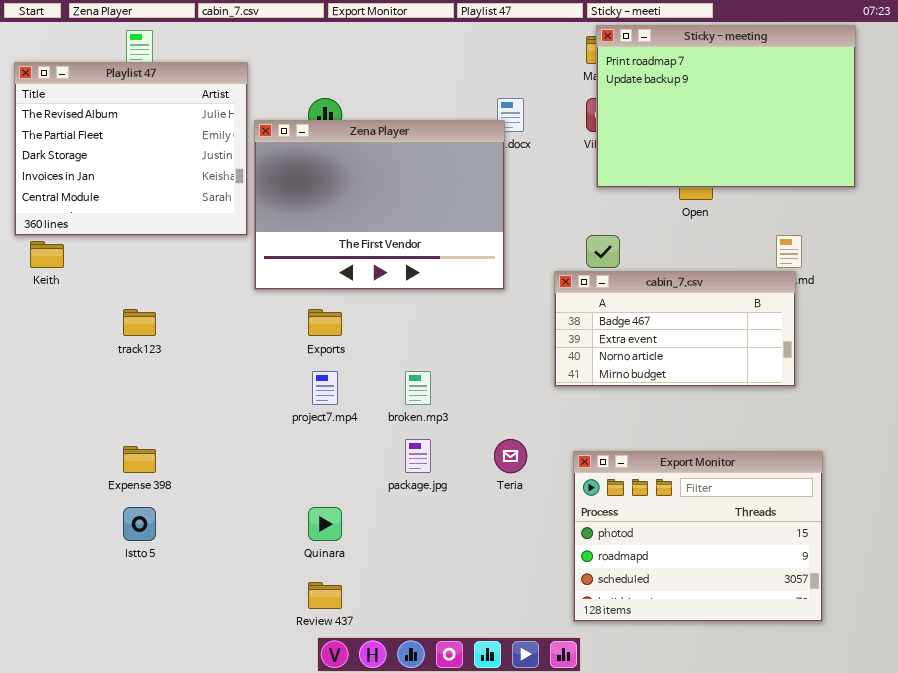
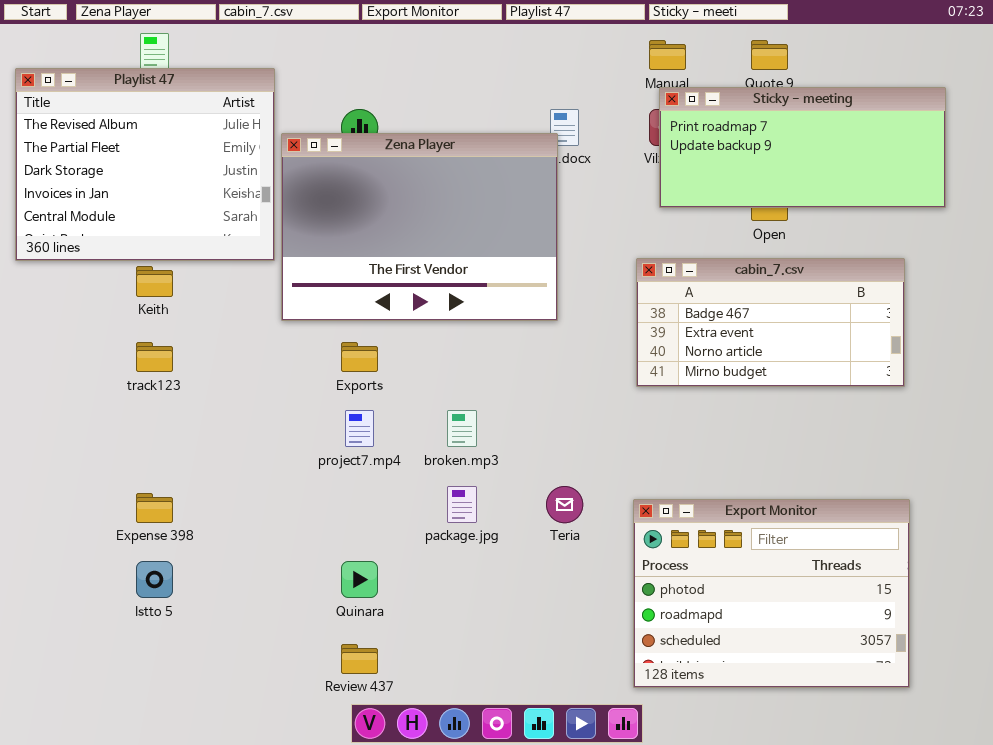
Sticky - meeting: [596,25,856,188] -> [659,87,946,208], resized
Keith: [30,241,64,268] -> [136,266,173,297], moved
cabin_7.csv: [554,271,796,387] -> [636,258,905,387], moved

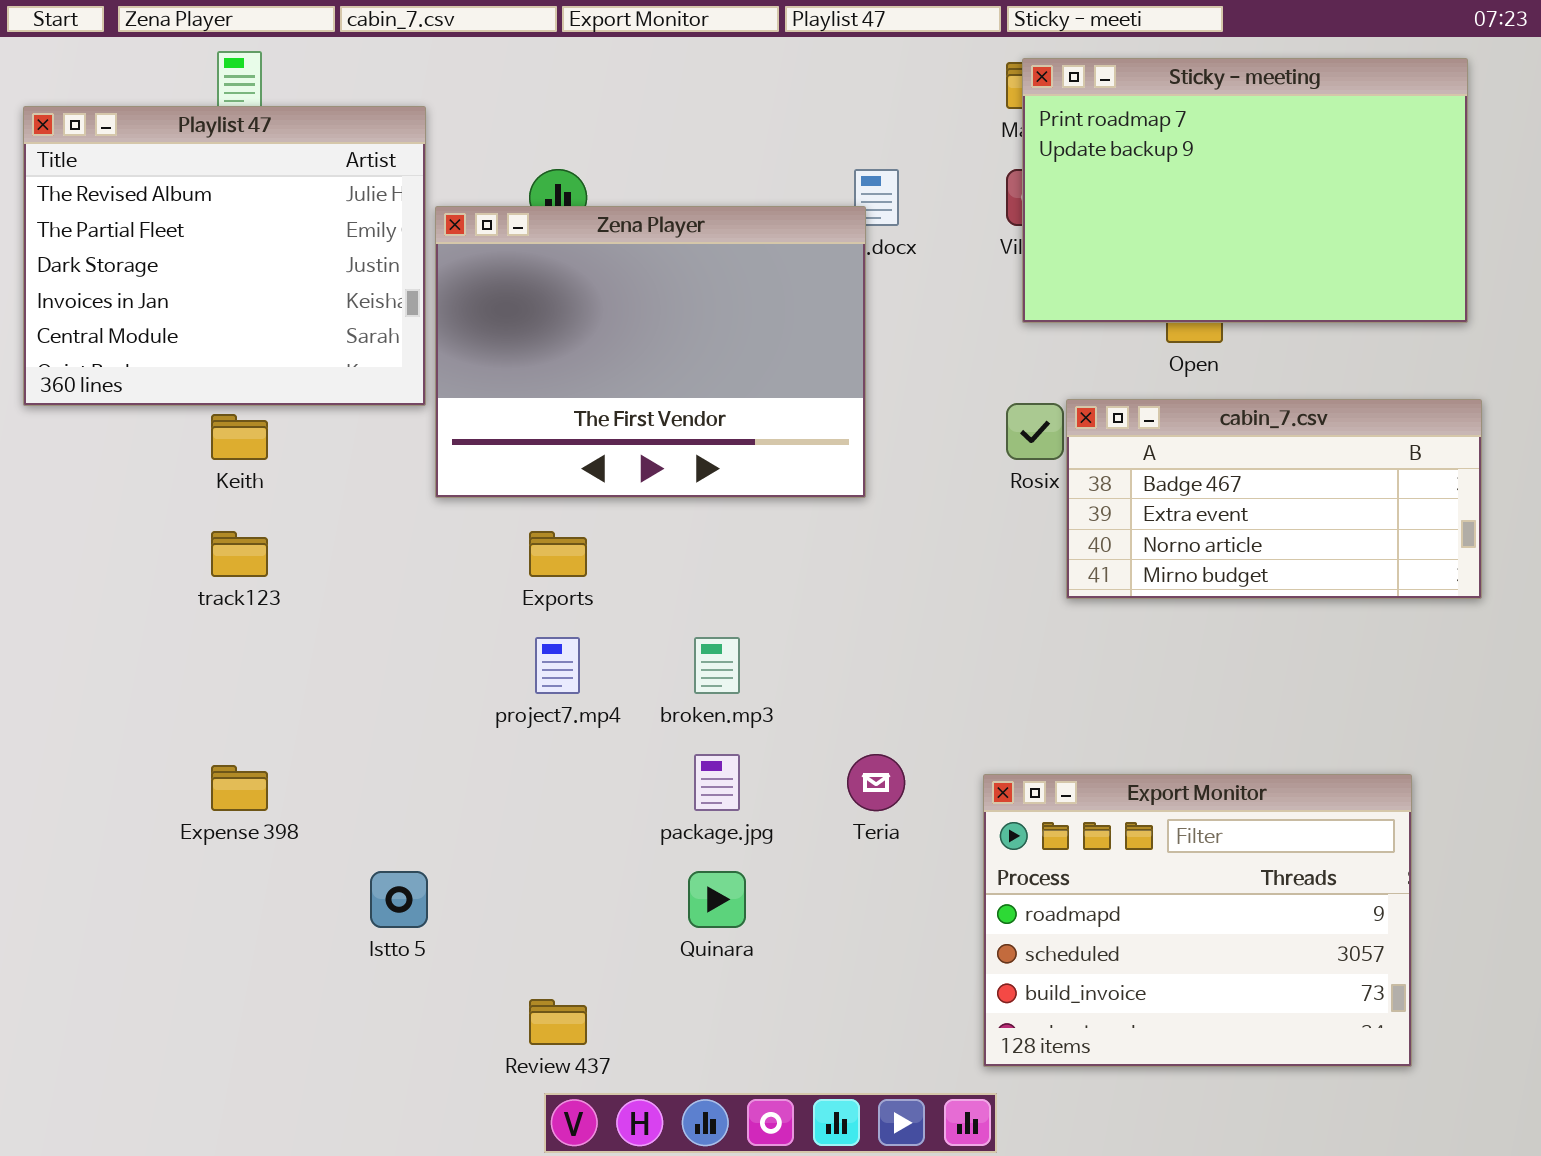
Sticky - meeting: [659,87,946,208] -> [1022,58,1468,323], resized
cabin_7.csv: [636,258,905,387] -> [1066,399,1482,599], moved
Export Monitor: [633,499,910,688] -> [983,774,1412,1067], scrolled down 1 row
Istto 5: [136,561,173,598] -> [370,871,428,928], moved
Quinara: [341,561,378,598] -> [688,871,746,928], moved

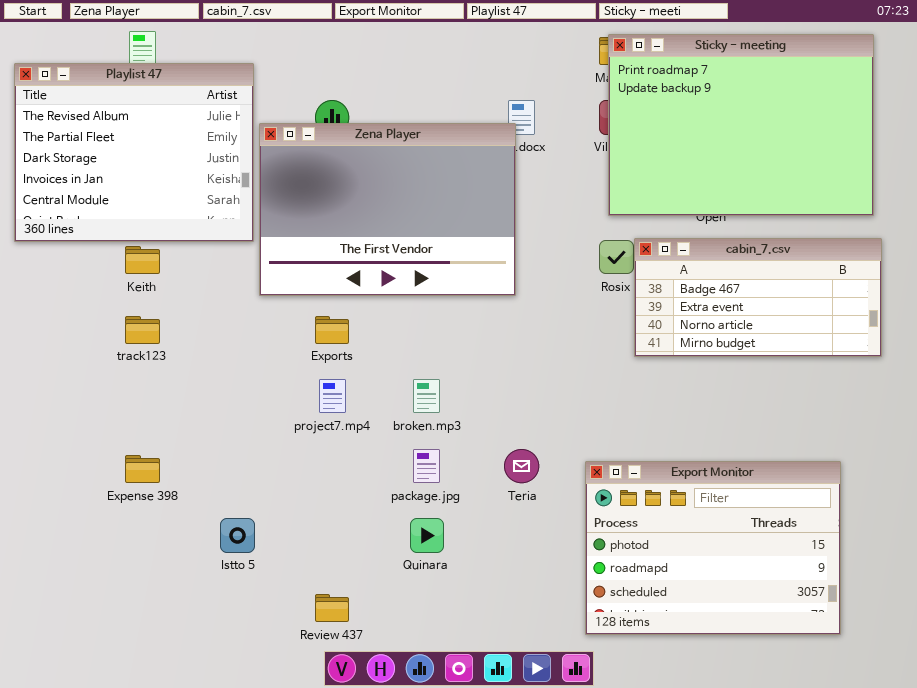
Sticky - meeting: [1022,58,1468,323] -> [608,34,874,216], resized
Export Monitor: [983,774,1412,1067] -> [585,461,841,635], scrolled up 1 row

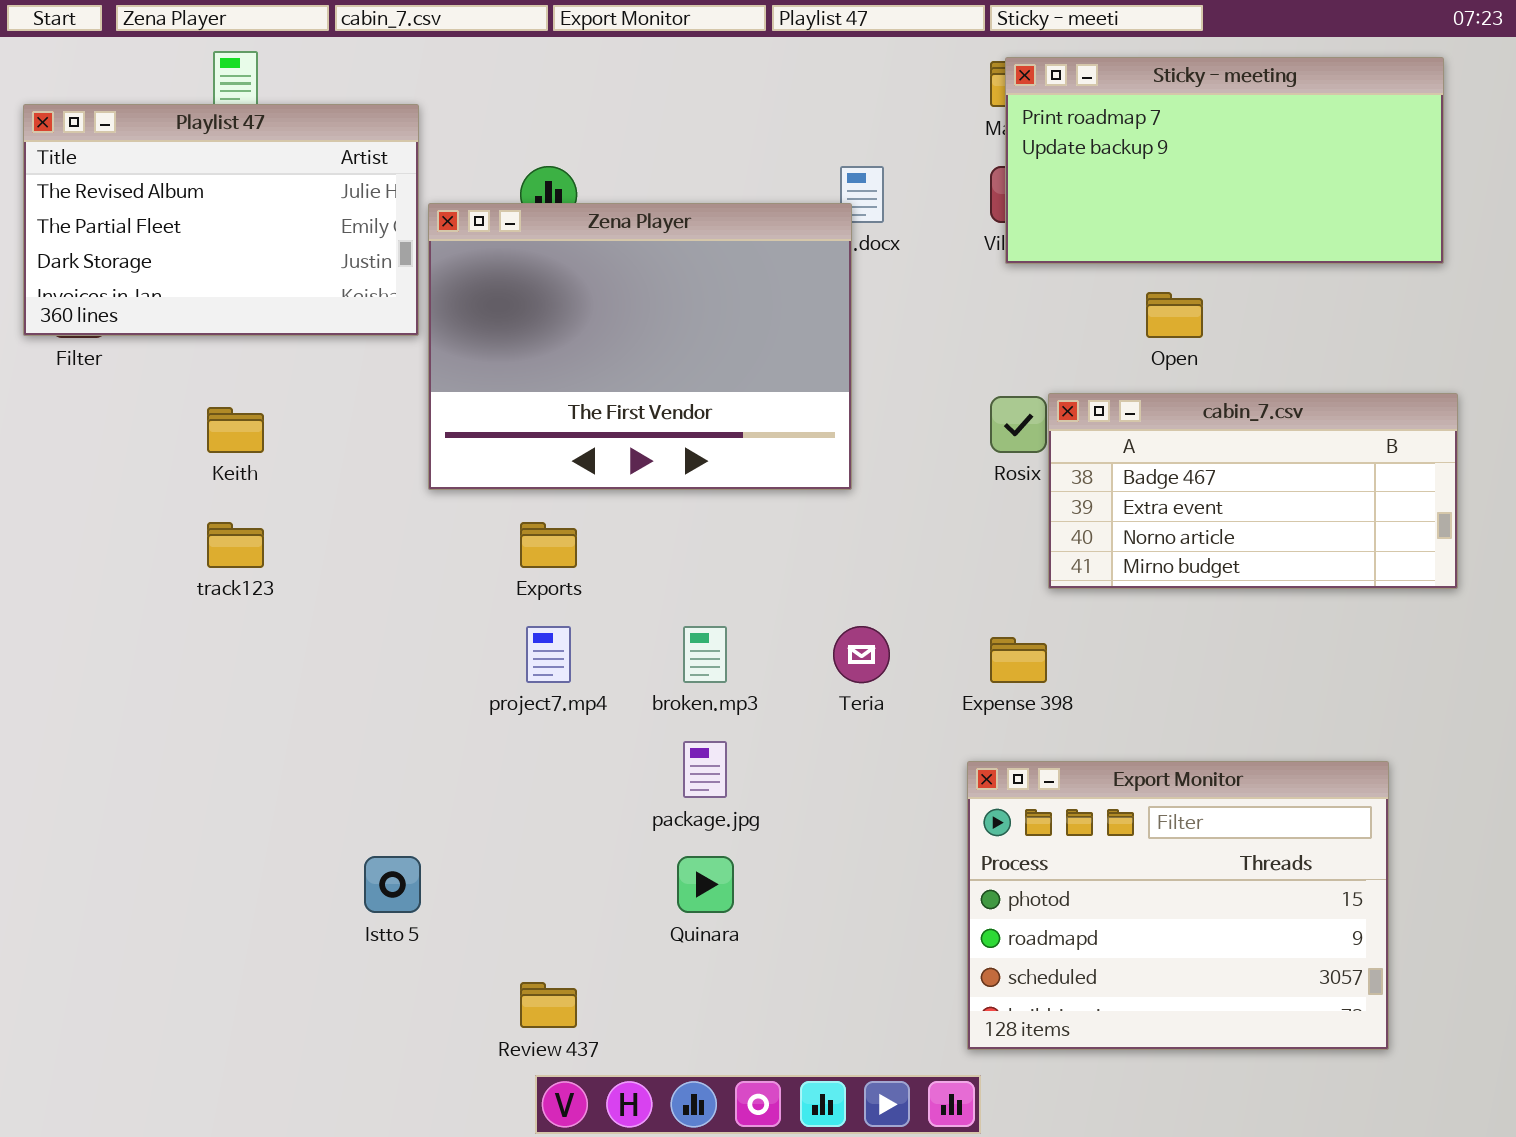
Sticky - meeting: [608,34,874,216] -> [1005,57,1444,264], resized
Playlist 47: [14,63,254,242] -> [23,104,419,336], resized
Teria: [504,449,539,483] -> [833,626,890,683], moved
Expense 398: [125,455,160,483] -> [990,637,1047,683], moved

